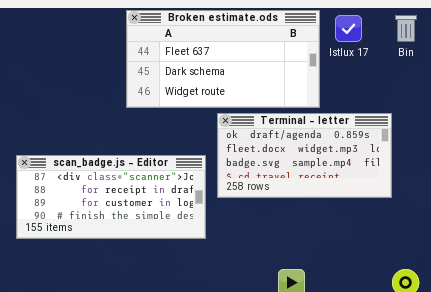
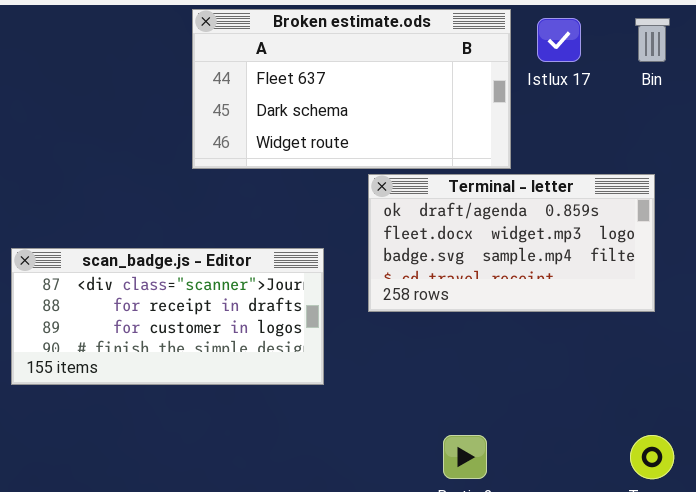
Terminal - letter: [217,113,392,198] -> [368,174,655,312], moved

